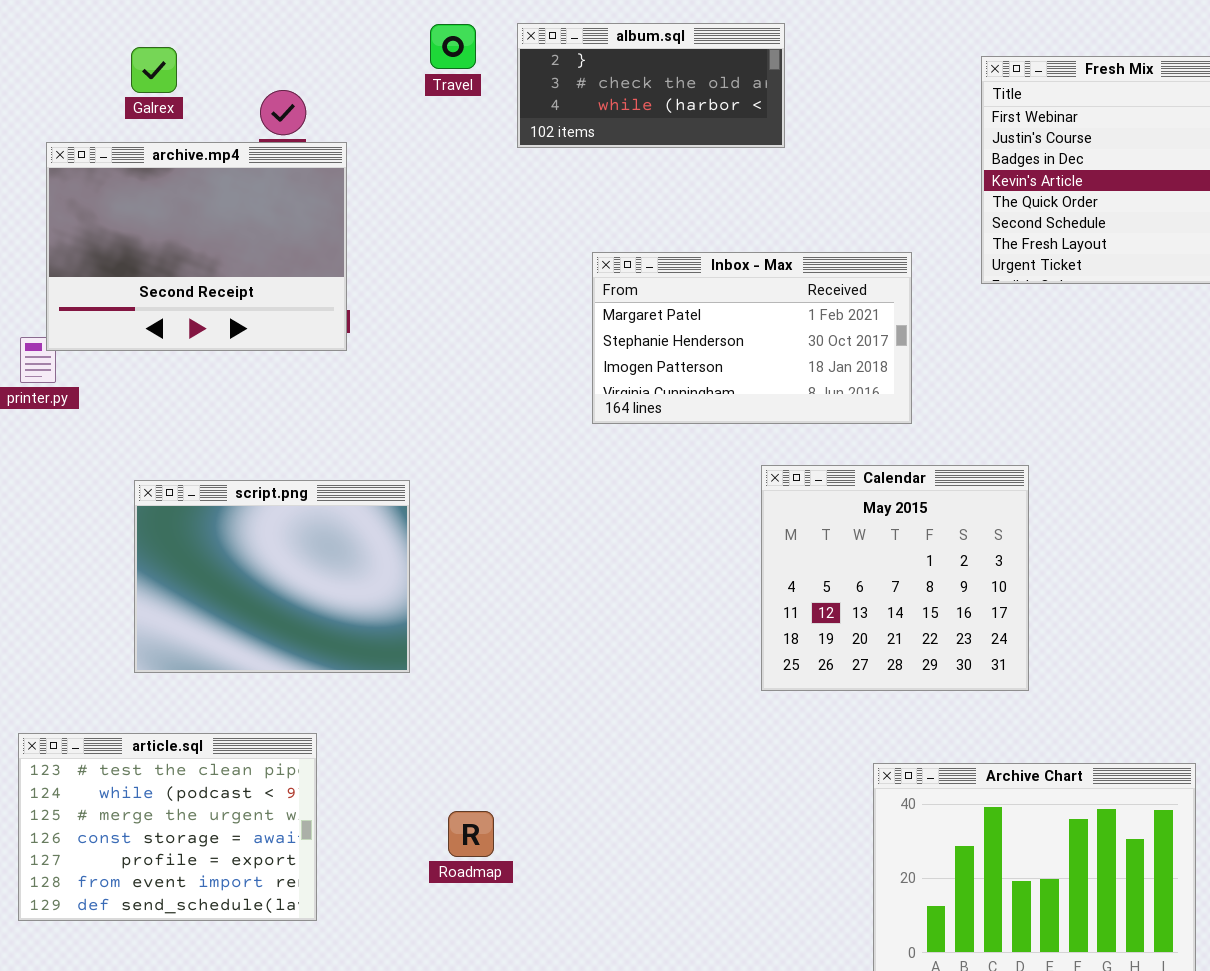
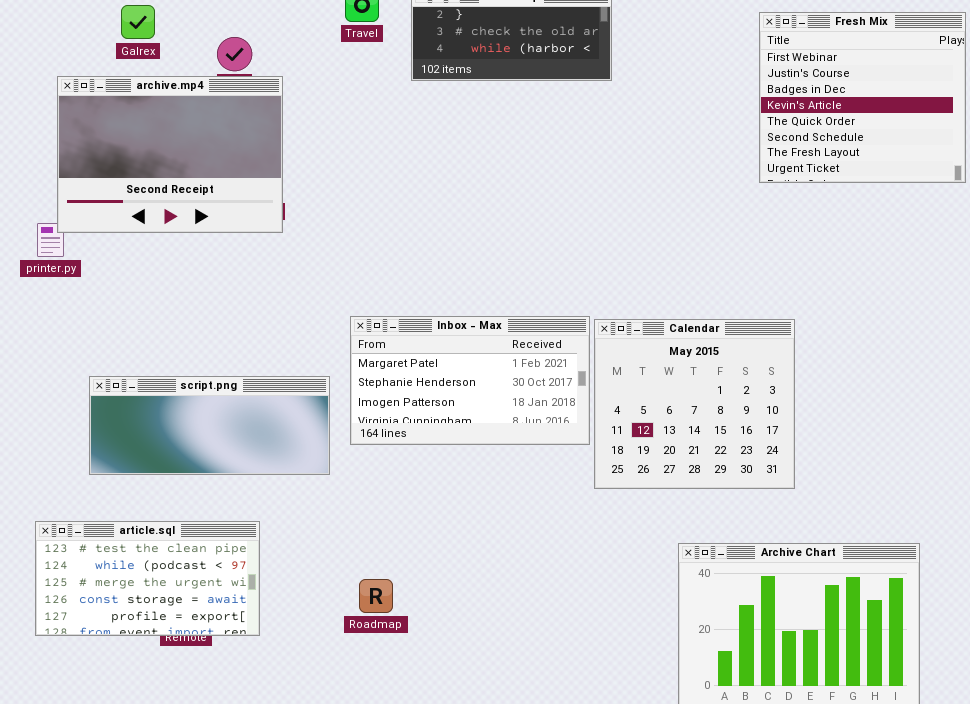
Inbox - Max: [592,252,912,424] -> [350,316,590,445], moved
script.png: [134,480,410,673] -> [89,376,330,475], resized
article.sql: [18,733,317,921] -> [35,521,260,636], resized

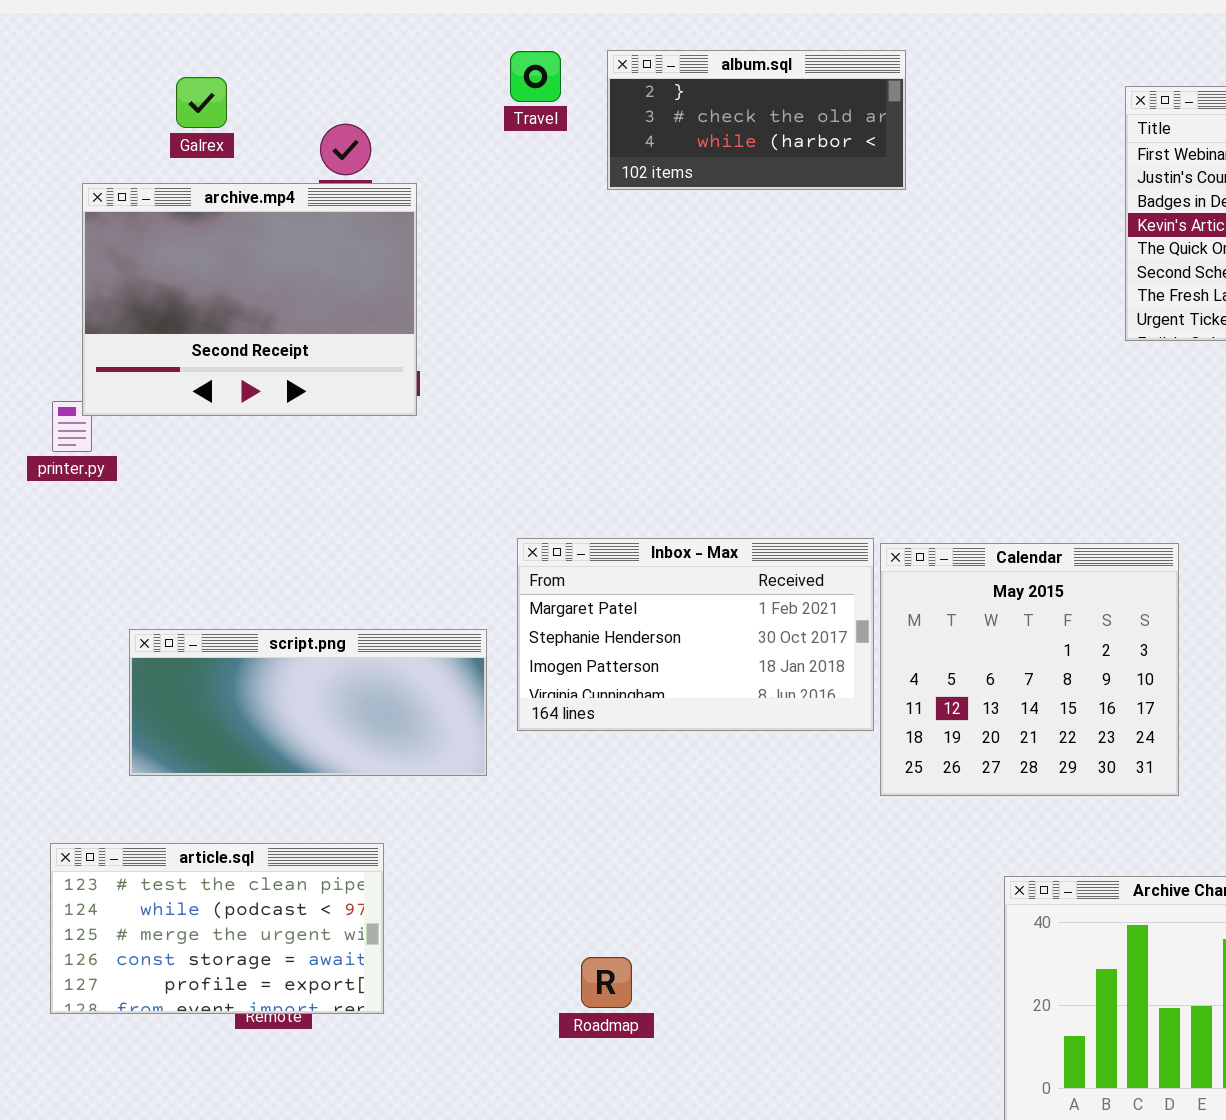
Roadmap: [359,579,393,613] -> [581,957,632,1008], moved

